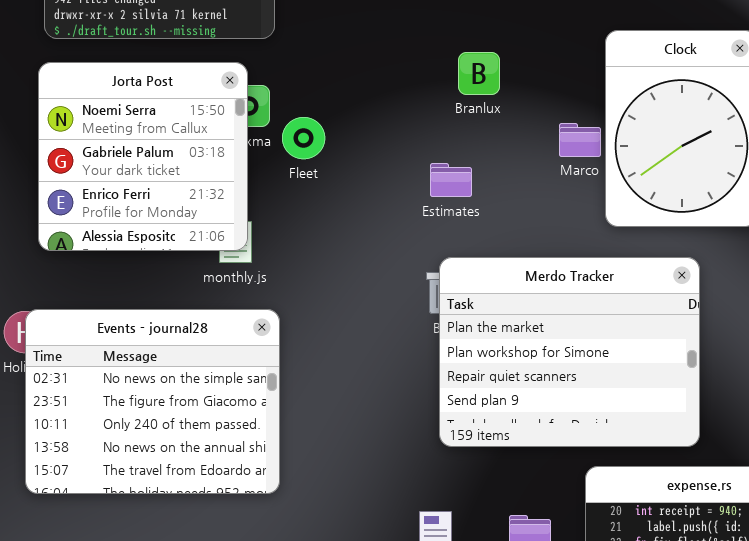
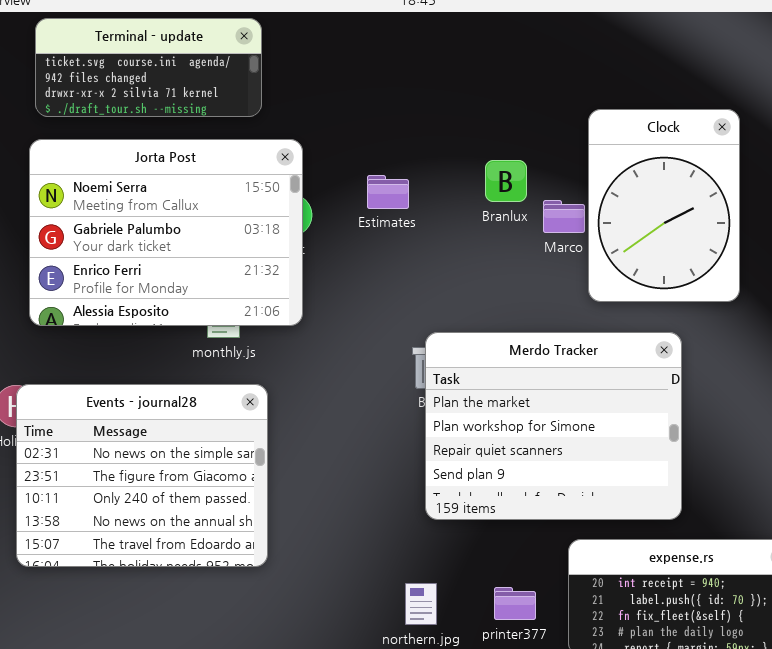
Branlux: [458,52,500,95] -> [485,160,527,202], moved
Jorta Post: [38,62,248,251] -> [29,139,303,326], resized
Estimates: [430,163,472,197] -> [367,175,409,209], moved

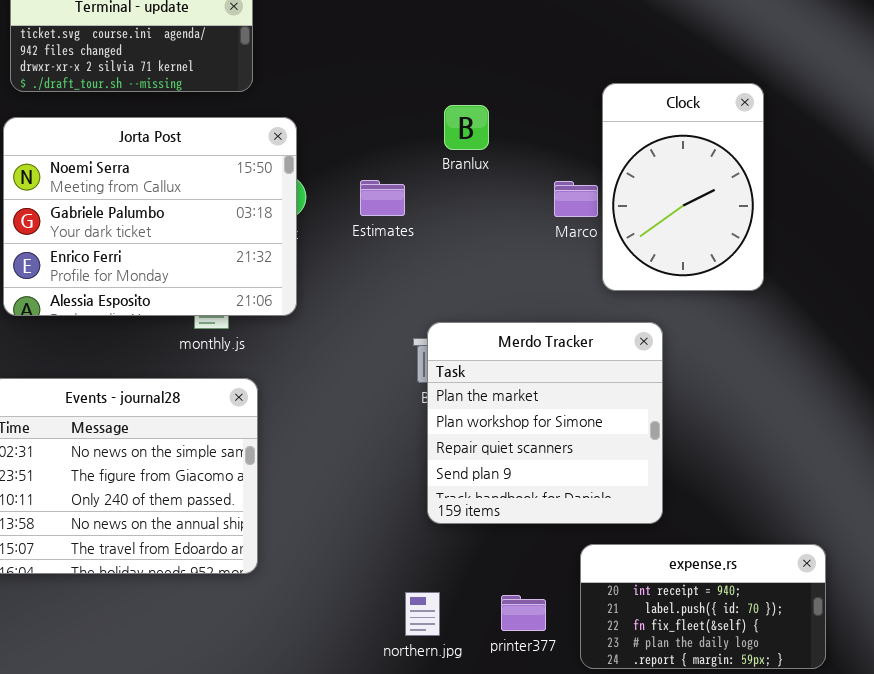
Branlux: [485,160,527,202] -> [444,105,489,150], moved
Estimates: [367,175,409,209] -> [360,180,405,216], moved
Merdo Tracker: [425,332,682,520] -> [427,322,663,524], resized

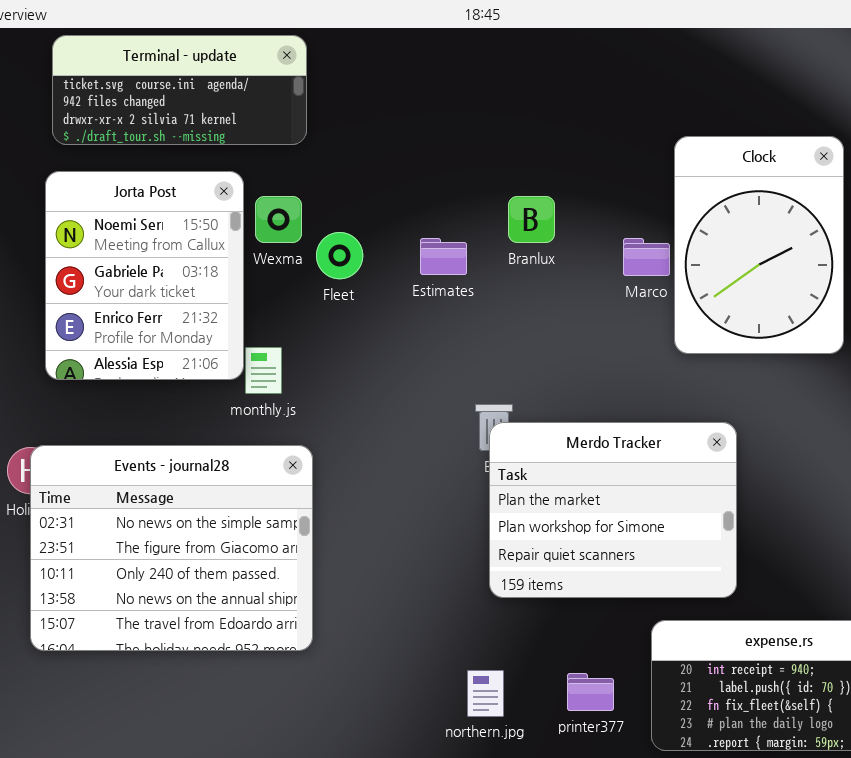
Branlux: [444,105,489,150] -> [508,196,555,243], moved
Jorta Post: [3,117,297,316] -> [45,171,244,380], resized
Merdo Tracker: [427,322,663,524] -> [489,422,737,598], resized

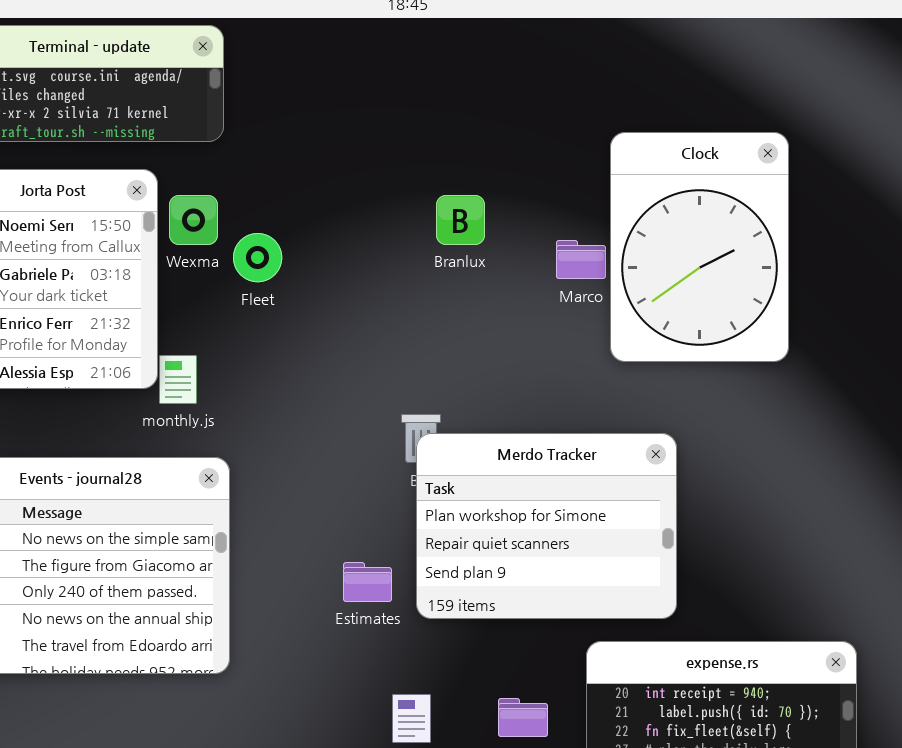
Estimates: [420,238,467,275] -> [343,562,392,602], moved
Merdo Tracker: [489,422,737,598] -> [416,433,677,619], scrolled down 1 row

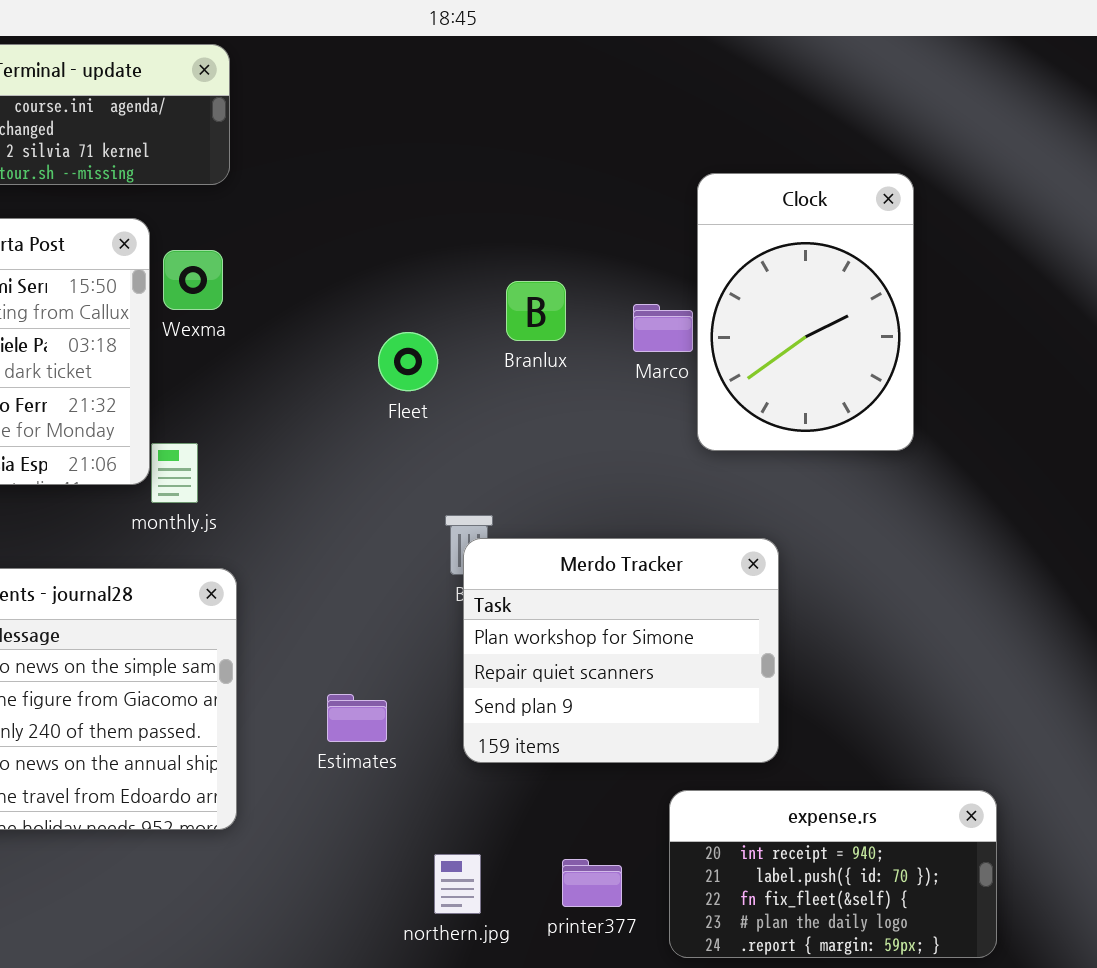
Branlux: [436,195,485,245] -> [506,281,566,341], moved
Fleet: [233,233,282,282] -> [378,332,438,391], moved
Estimates: [343,562,392,602] -> [327,694,387,742], moved

